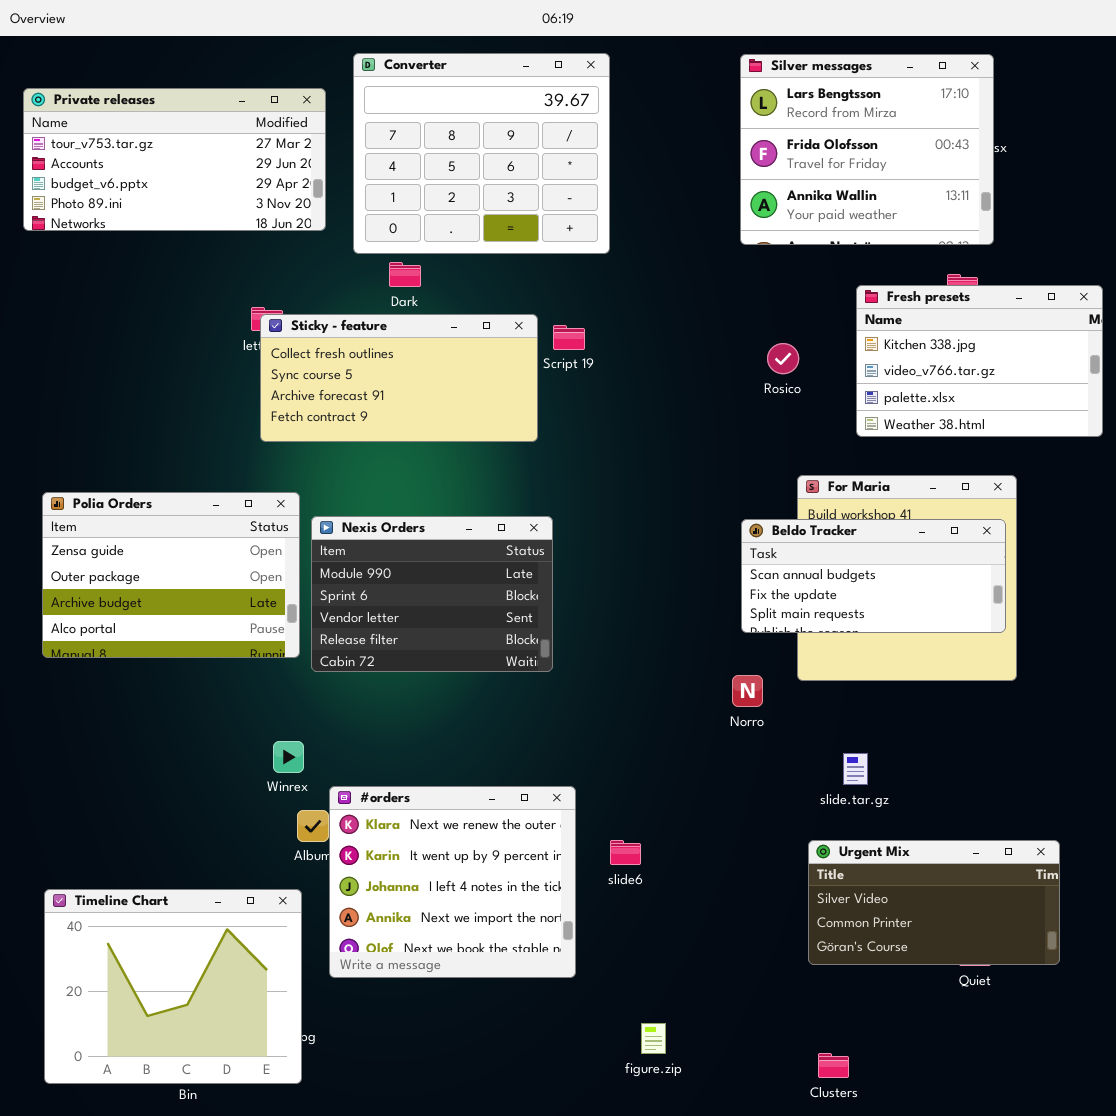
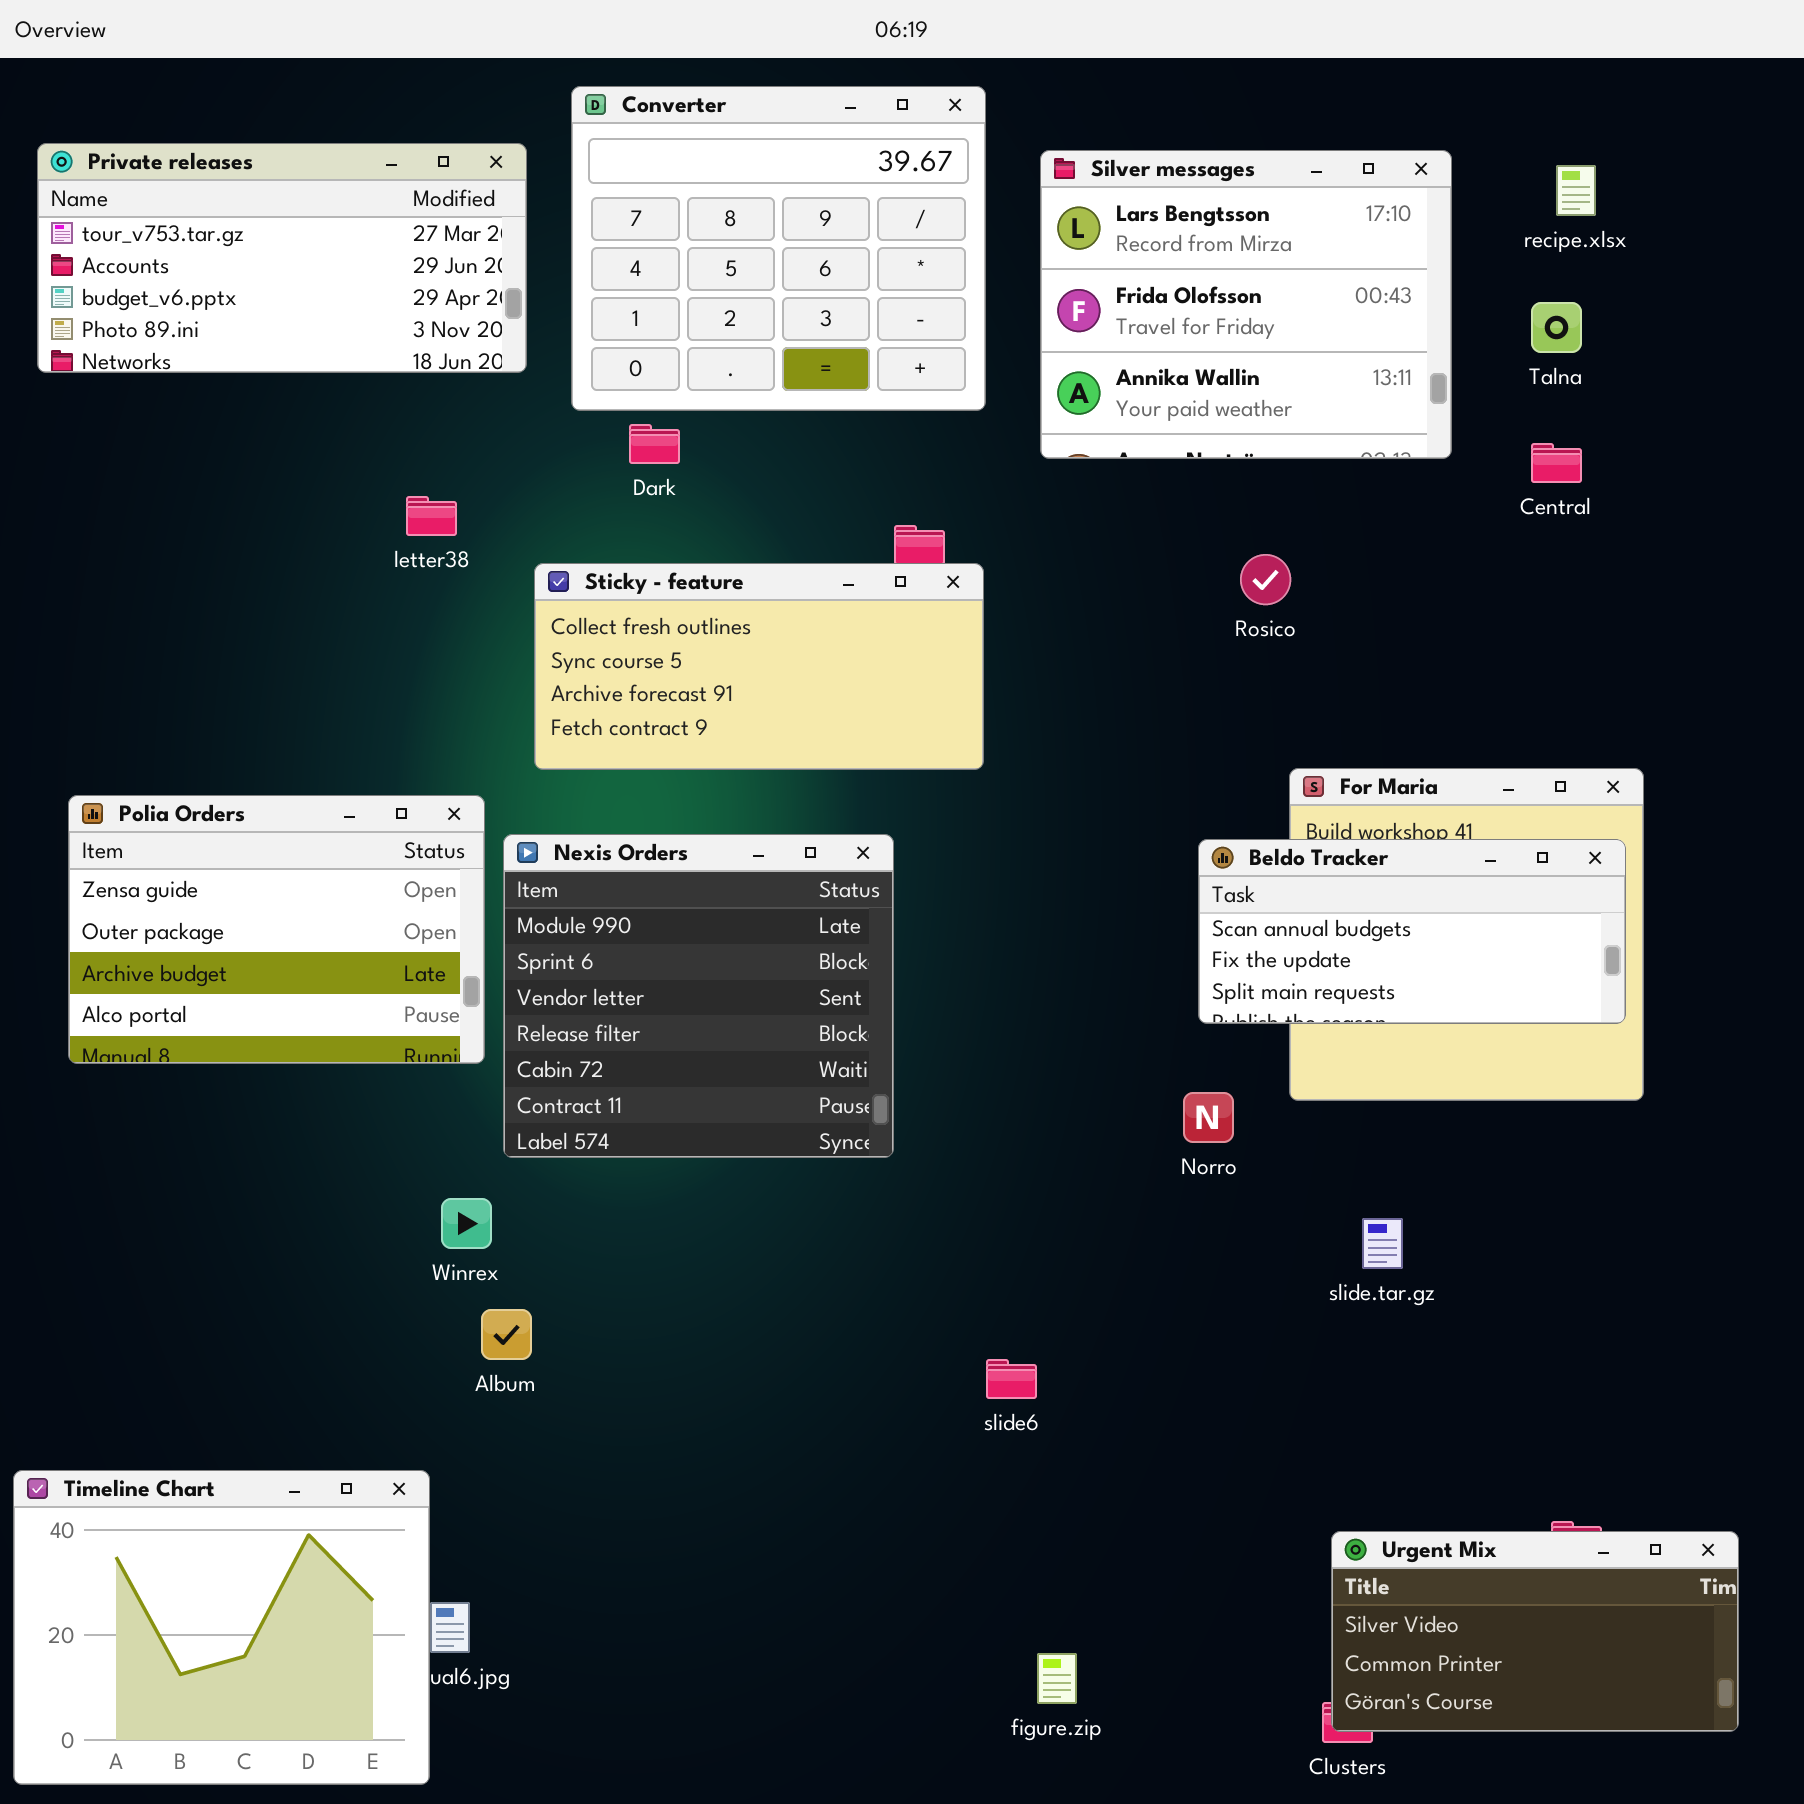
Silver messages: [740,54,994,245] -> [1040,150,1452,459], moved
Fresh presets: [856,285,1103,437] -> none, closed
Sticky - feature: [260,314,538,442] -> [534,563,984,770], moved
Nexis Orders: [311,516,553,672] -> [503,834,894,1158], resized
#orders: [329,786,576,978] -> none, closed
Urgent Mix: [808,840,1060,965] -> [1331,1531,1739,1732], moved
Timeline Chart: [44,889,302,1084] -> [13,1470,430,1785], moved

